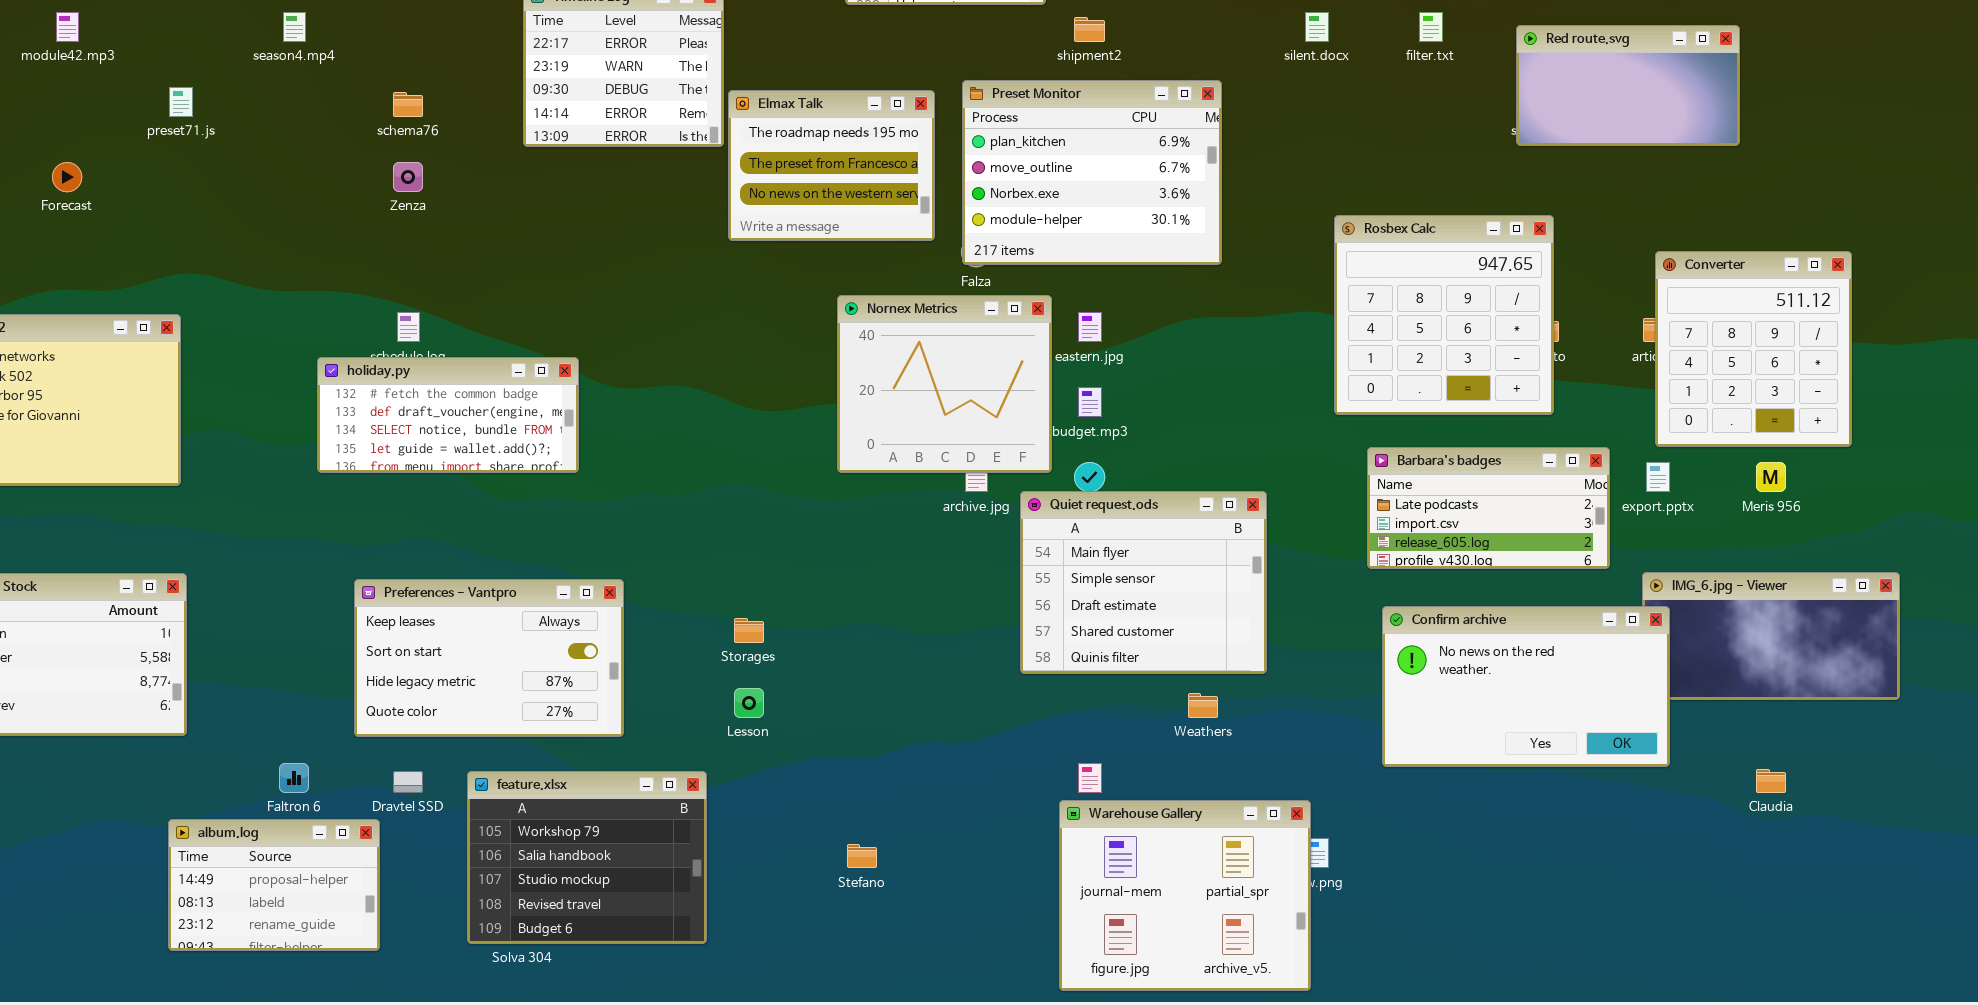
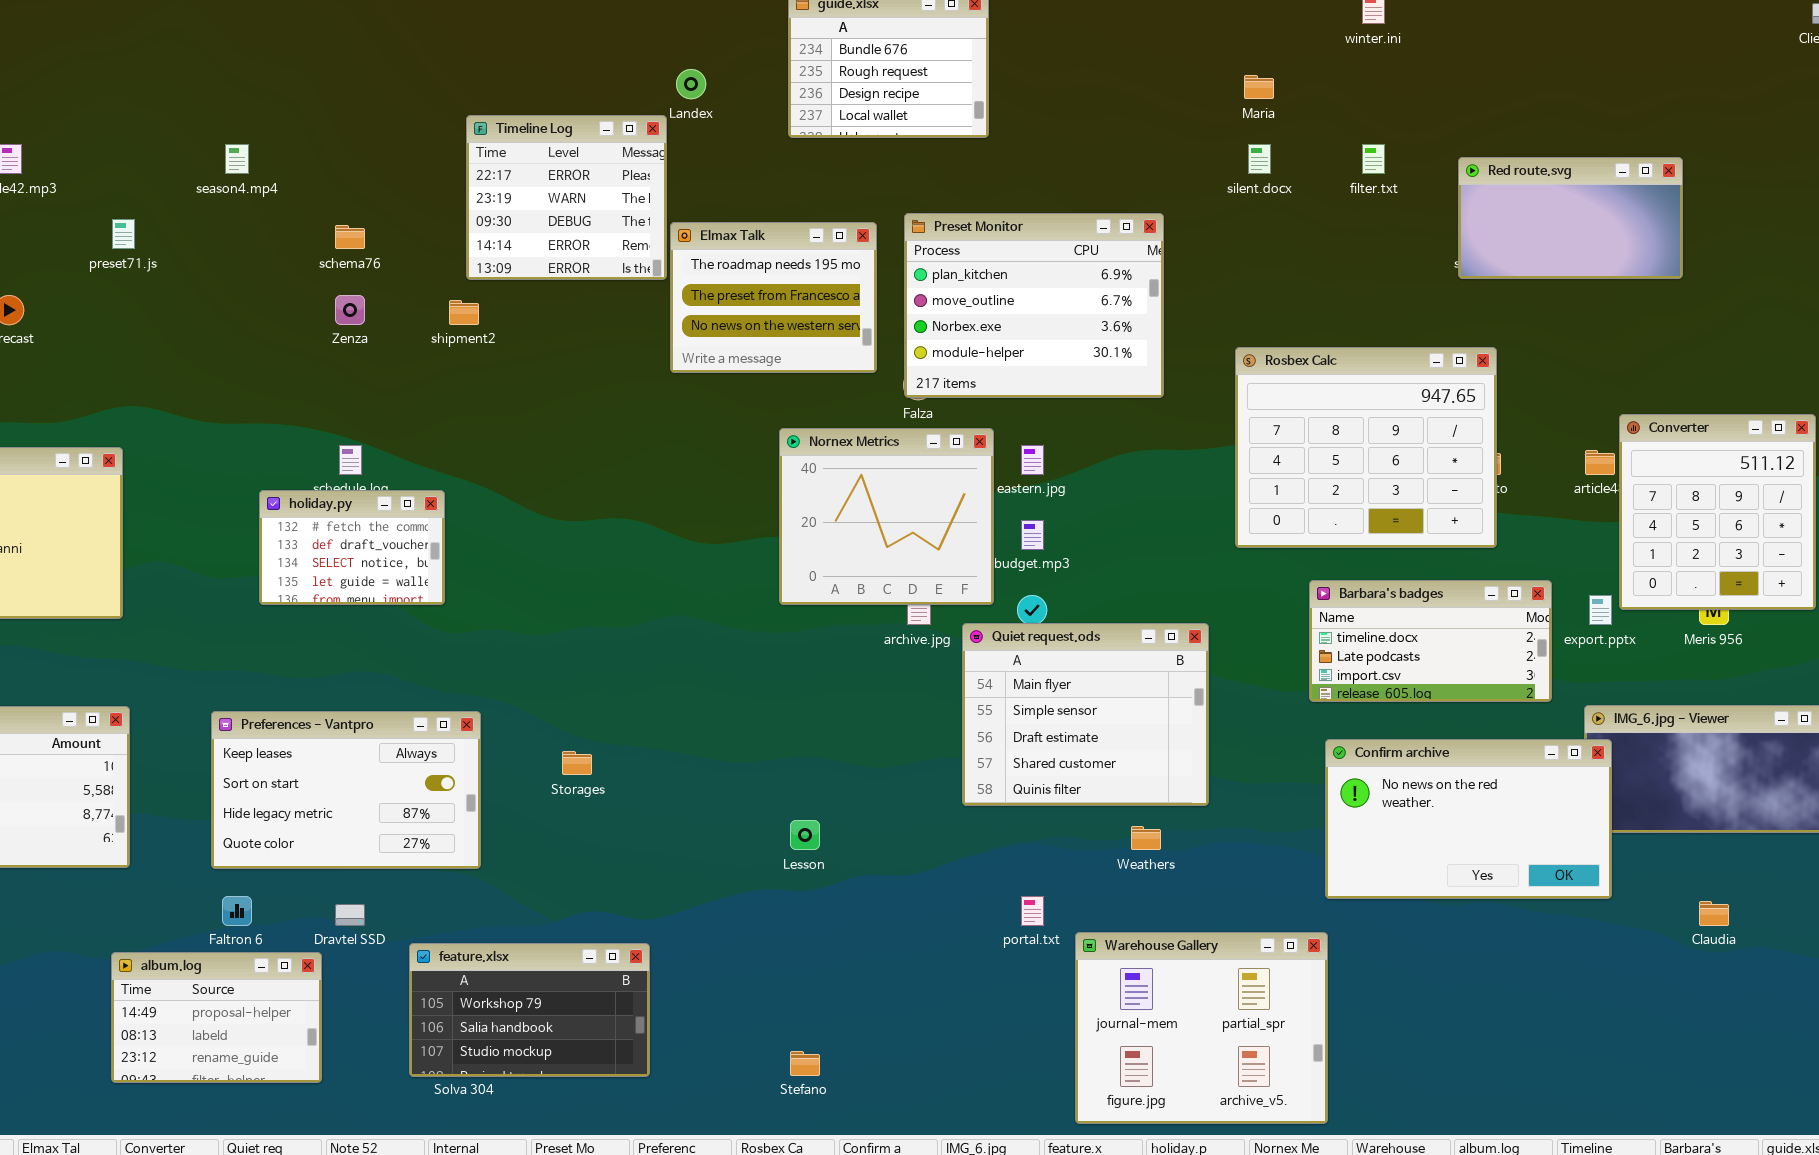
shipment2: [1074,17,1105,42] -> [449,300,479,325], moved
Rosbex Calc: [1334,215,1554,415] -> [1235,347,1497,548], resized
Converter: [1655,251,1852,447] -> [1619,414,1816,610], moved
holiday.py: [317,357,579,473] -> [259,490,445,605], resized
Barbara's badges: [1367,447,1610,569] -> [1309,580,1552,702], scrolled up 1 row
Preferences - Vantpro: [354,579,624,737] -> [211,711,481,869], moved
Storages: [734,618,764,643] -> [562,751,592,775], moved
Lesson: [734,688,764,718] -> [790,820,820,850], moved
feature.xlsx: [467,771,707,944] -> [409,943,650,1077], resized
Warehouse Gallery: [1059,800,1311,991] -> [1075,932,1328,1124], moved
Stefano: [847,844,877,868] -> [790,1051,820,1076], moved

